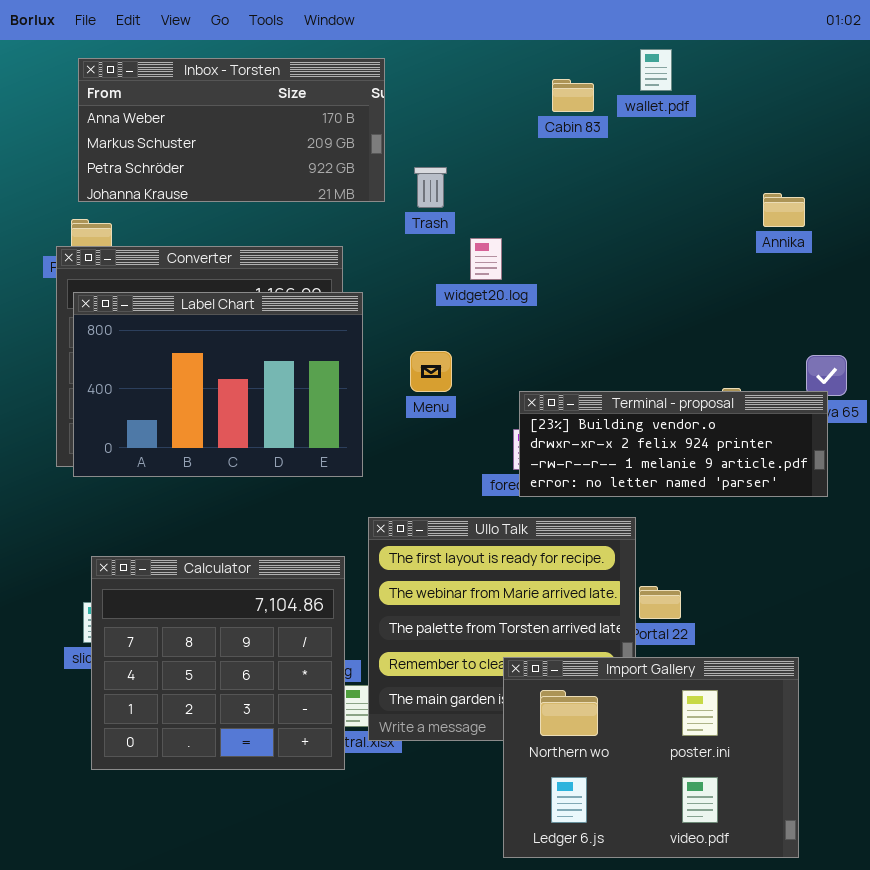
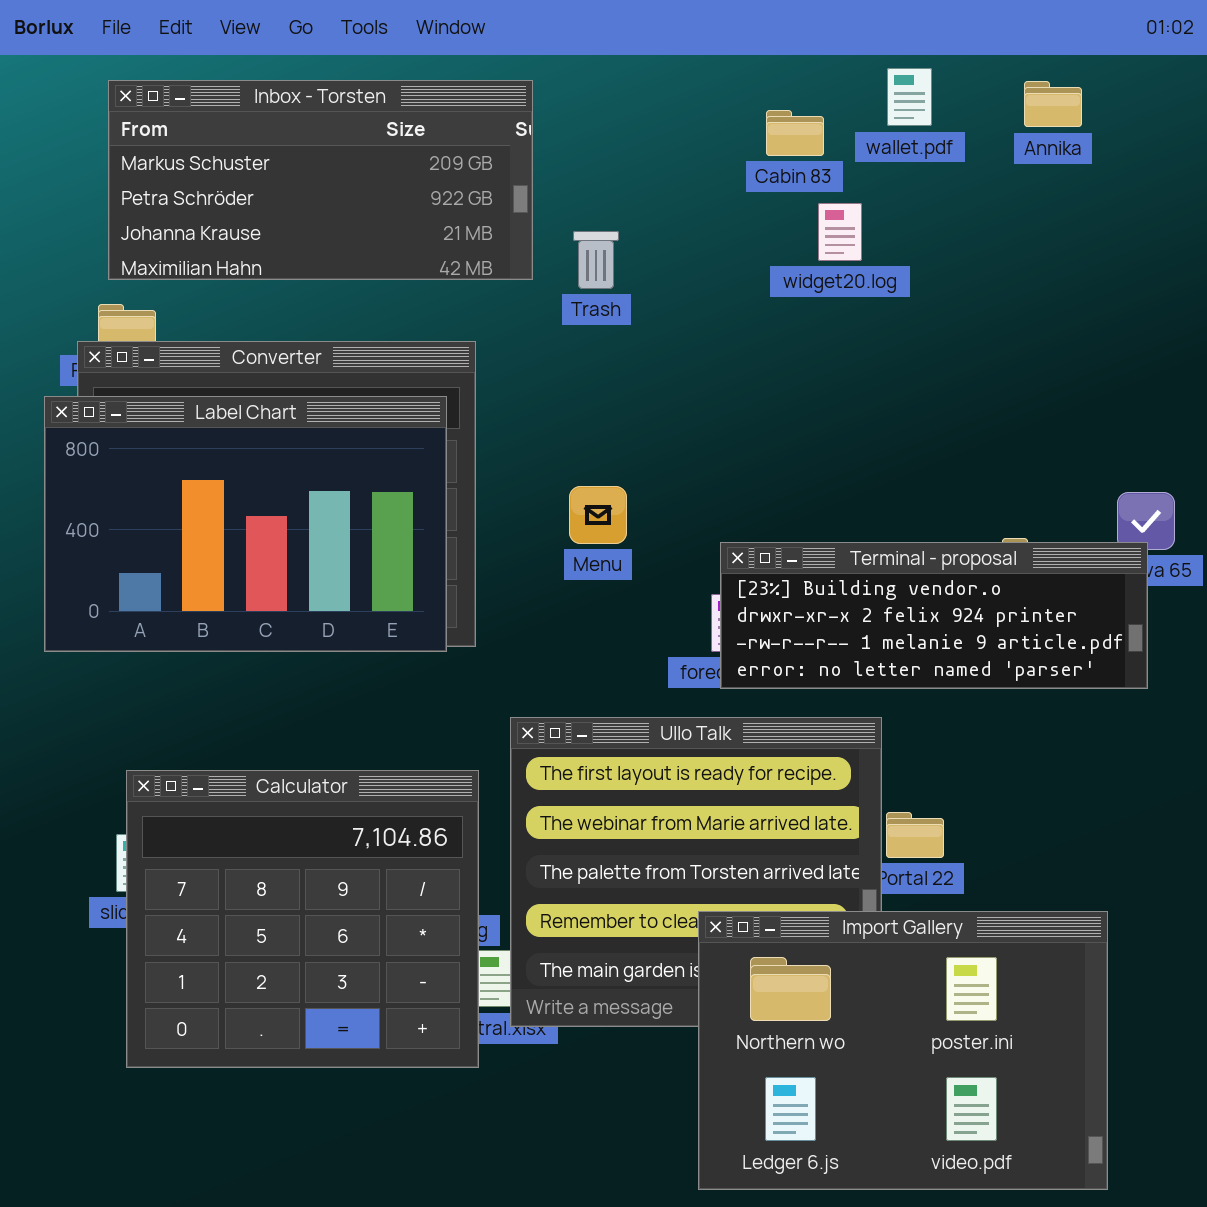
Inbox - Torsten: [78,58,385,202] -> [108,80,533,280], scrolled down 1 row
Annika: [763,193,805,227] -> [1024,81,1082,127], moved
widget20.log: [470,238,502,280] -> [818,203,862,261], moved
Label Chart: [73,292,363,477] -> [44,396,447,652], moved

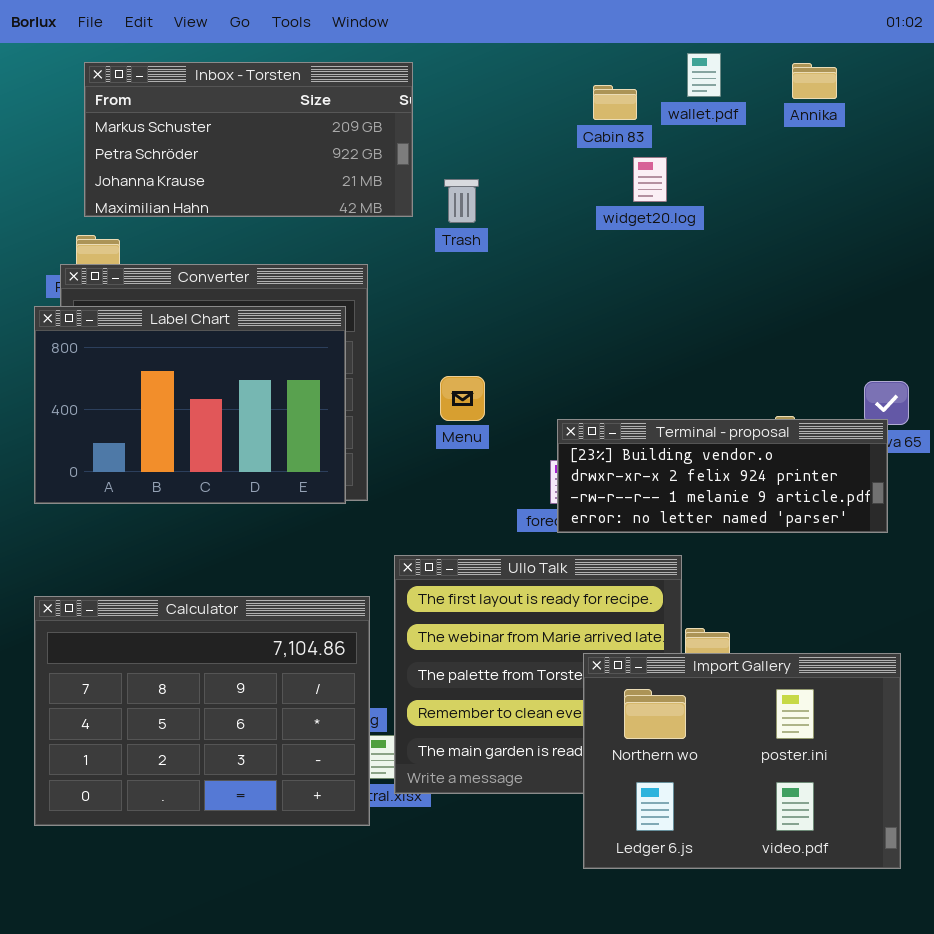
Calculator: [126,770,479,1068] -> [34,596,370,826], resized
Import Gallery: [698,911,1108,1190] -> [583,653,901,869], moved

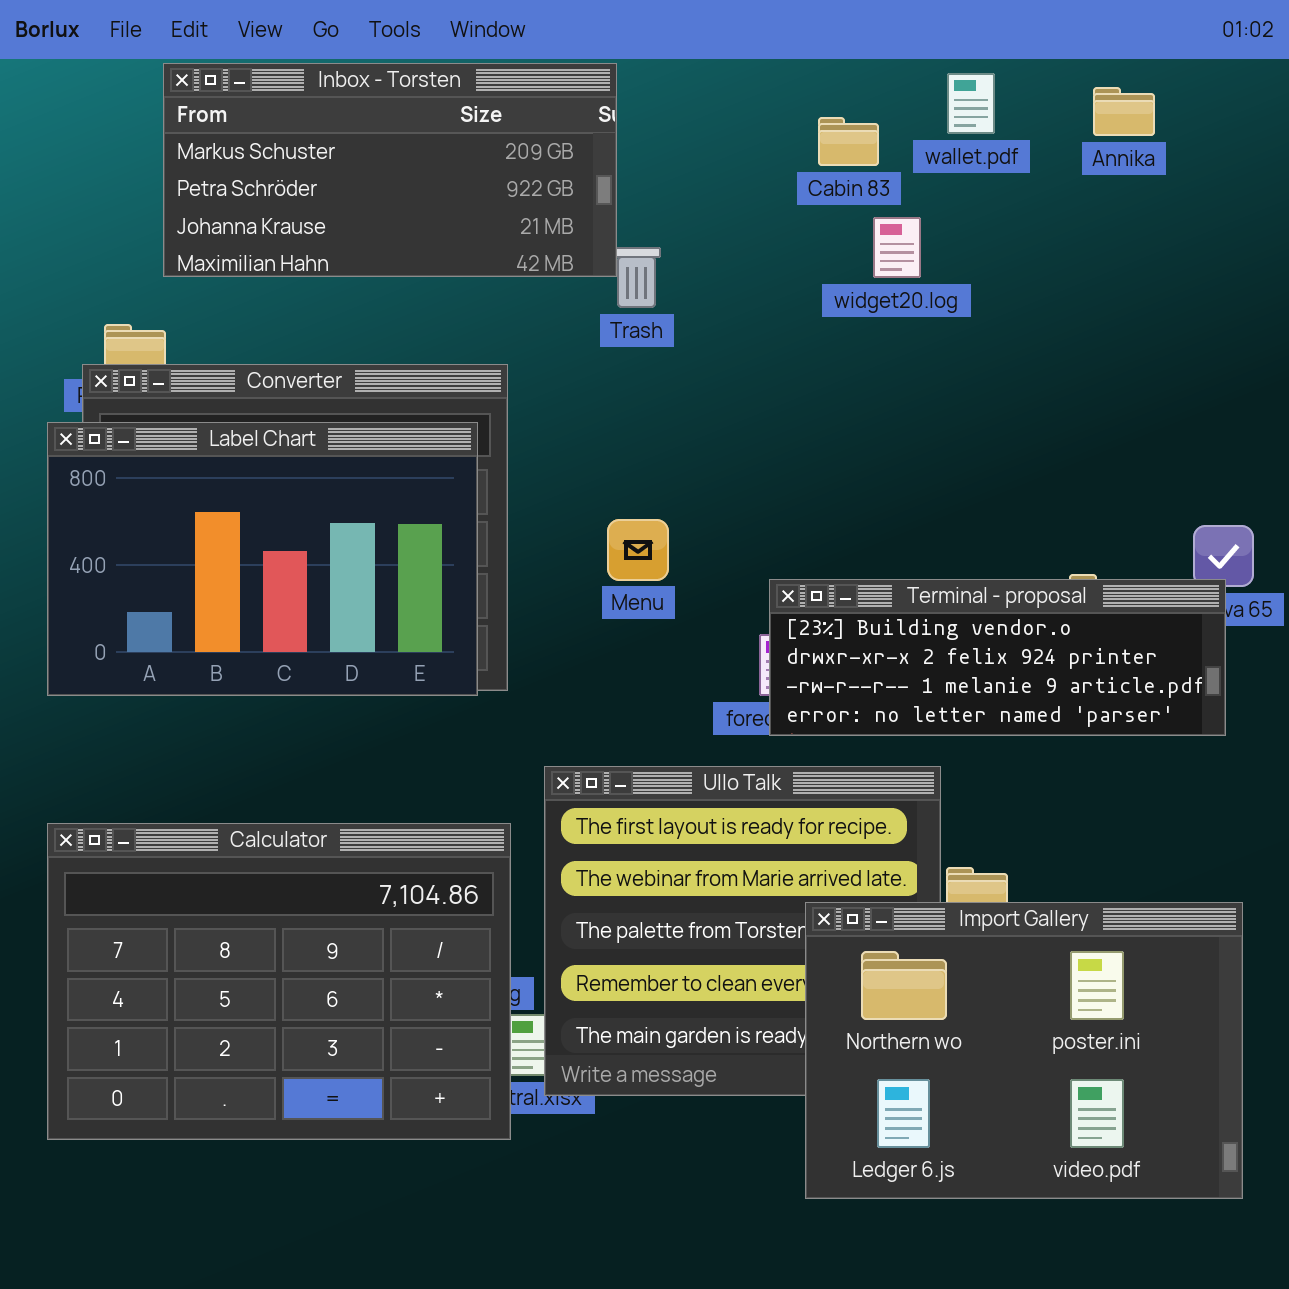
Inbox - Torsten: [84,62,413,217] -> [163,63,617,277], moved

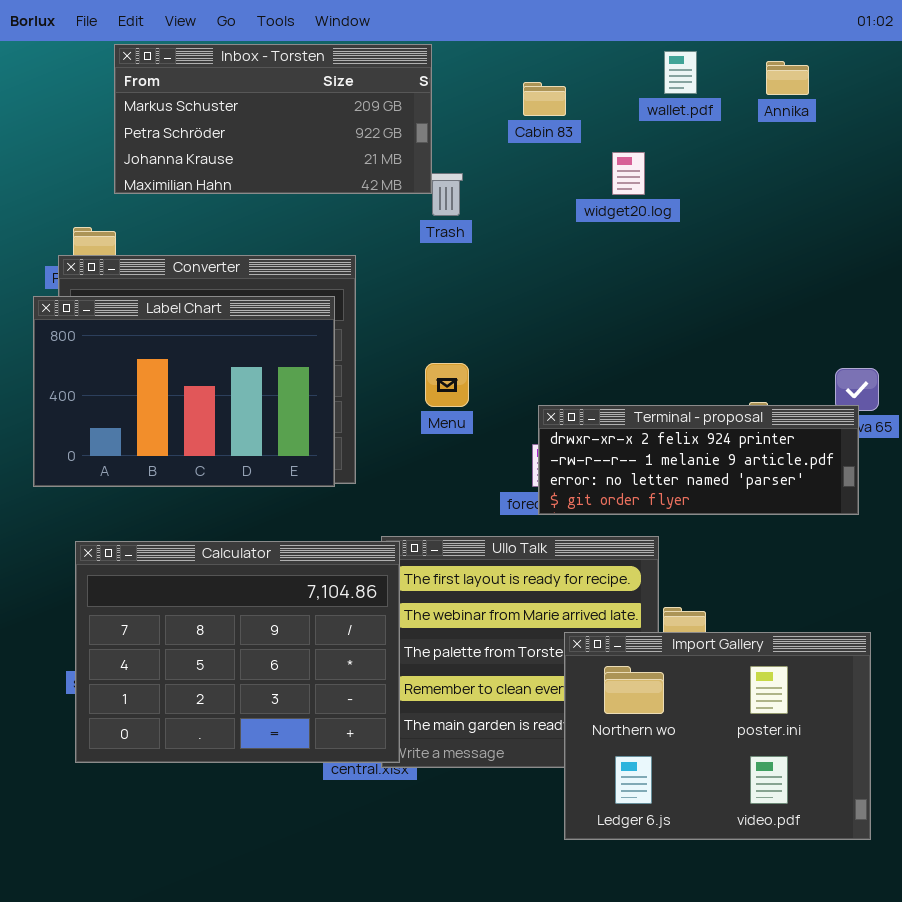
Cabin 83: [818,117,879,166] -> [523,82,566,116], moved
Terminal - proposal: [769,579,1226,736] -> [538,405,859,515], scrolled down 1 row
Calculator: [47,823,511,1140] -> [75,541,400,763], moved

